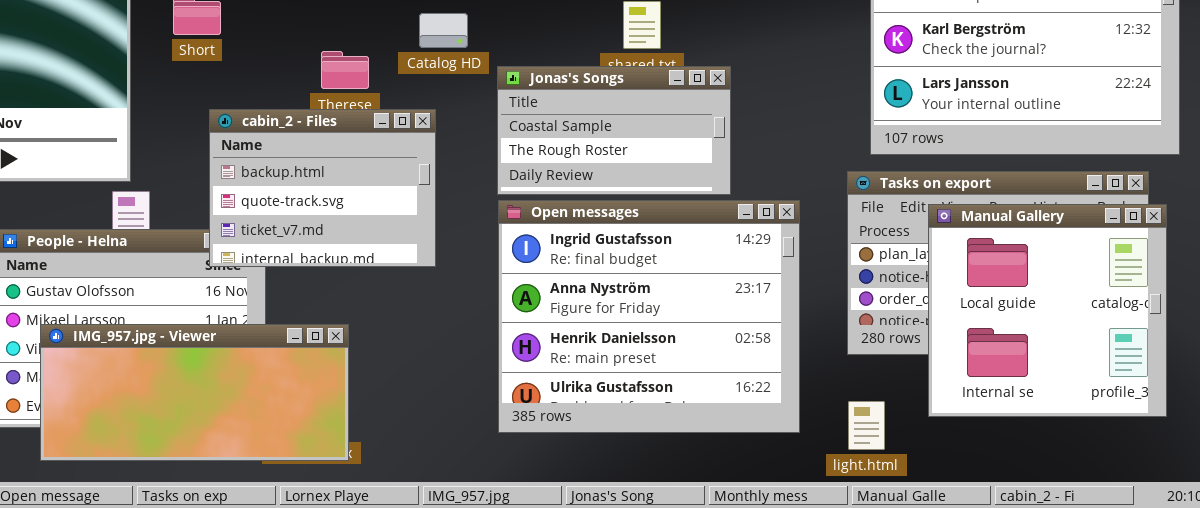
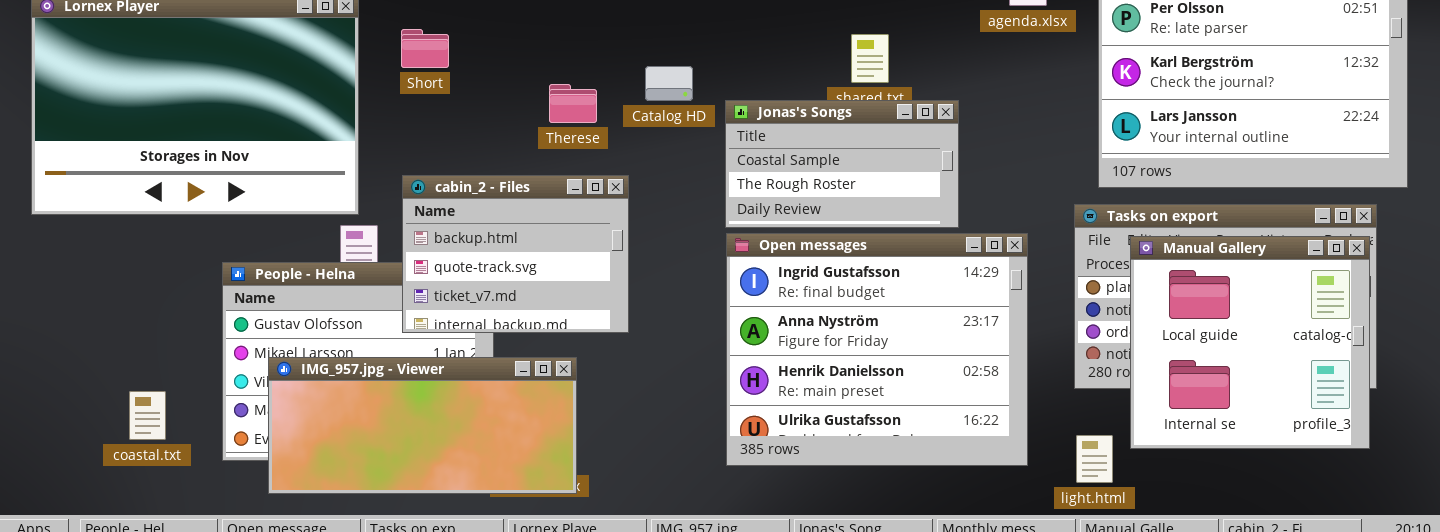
Catalog HD: [419,13,468,48] -> [645,66,693,101], moved
cabin_2 - Files: [209,109,436,267] -> [402,175,629,333], moved
Manual Gallery: [928,204,1167,417] -> [1130,236,1370,449], moved

